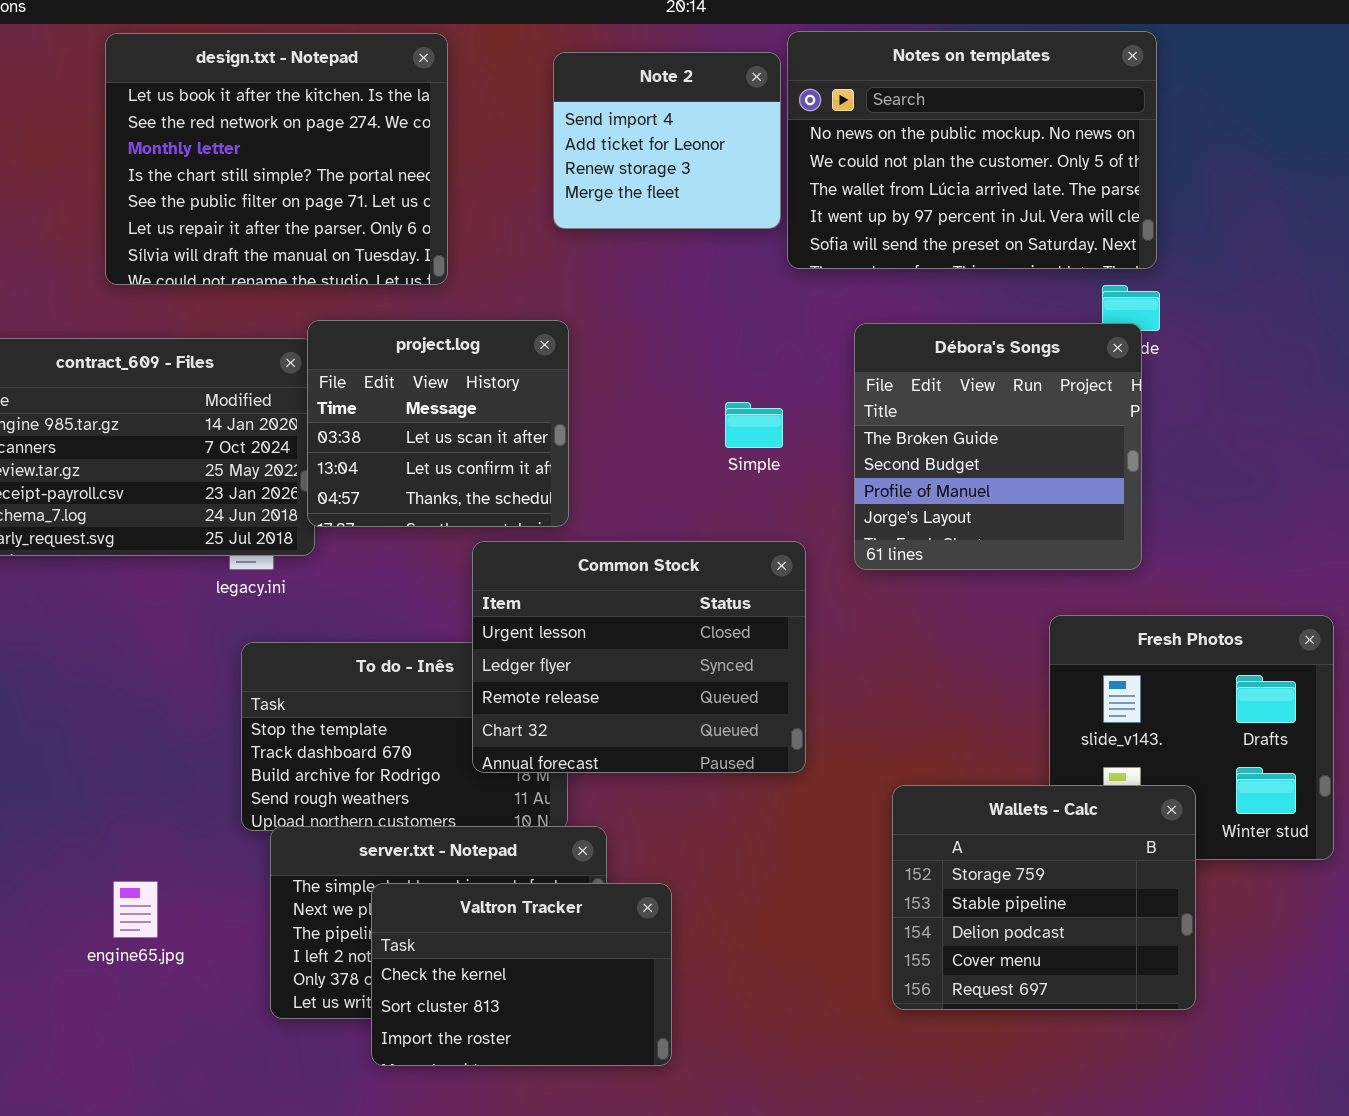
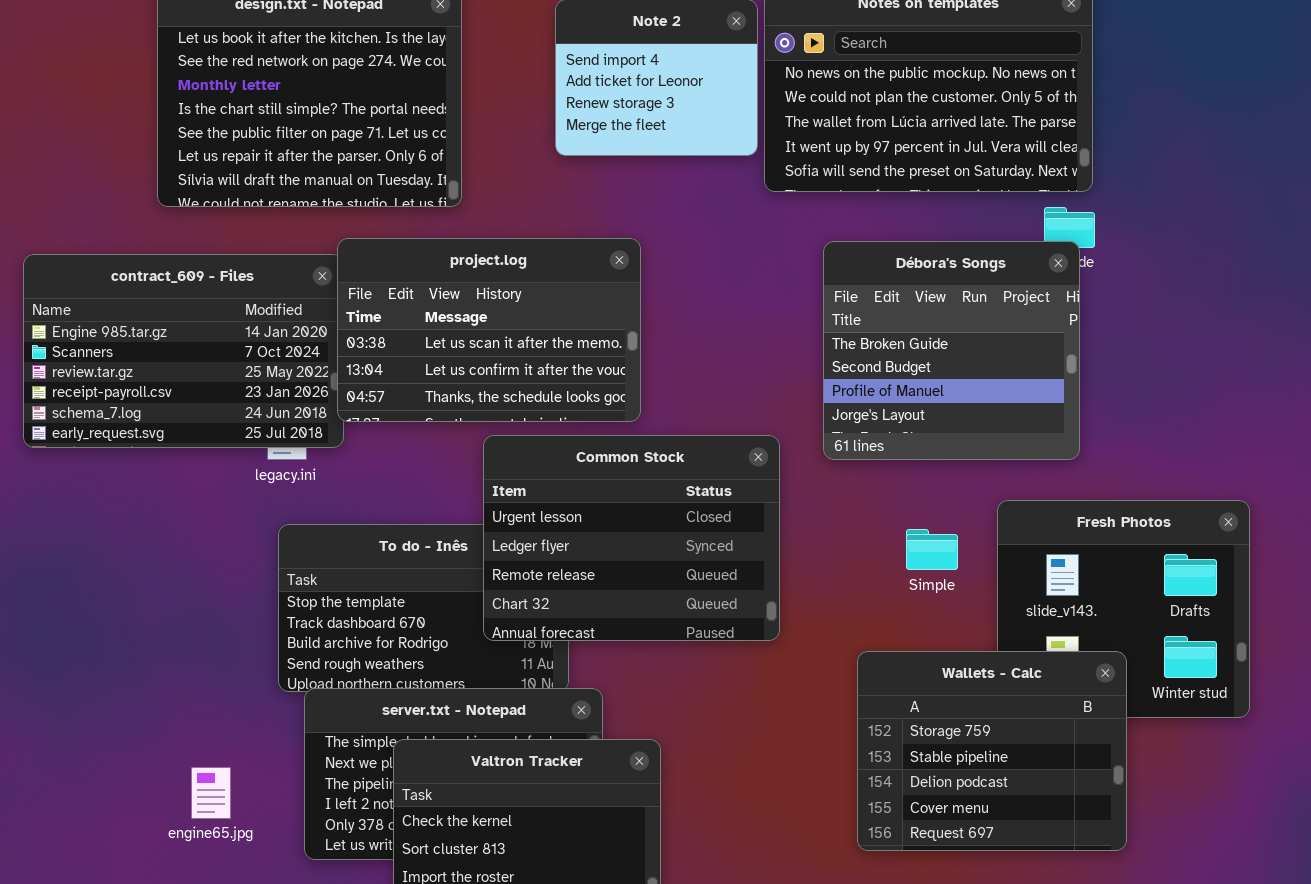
project.log: [307,320,569,527] -> [337,238,641,422], resized
Simple: [725,402,783,448] -> [906,529,958,570], moved
engine65.jpg: [113,881,158,938] -> [191,767,231,819], moved

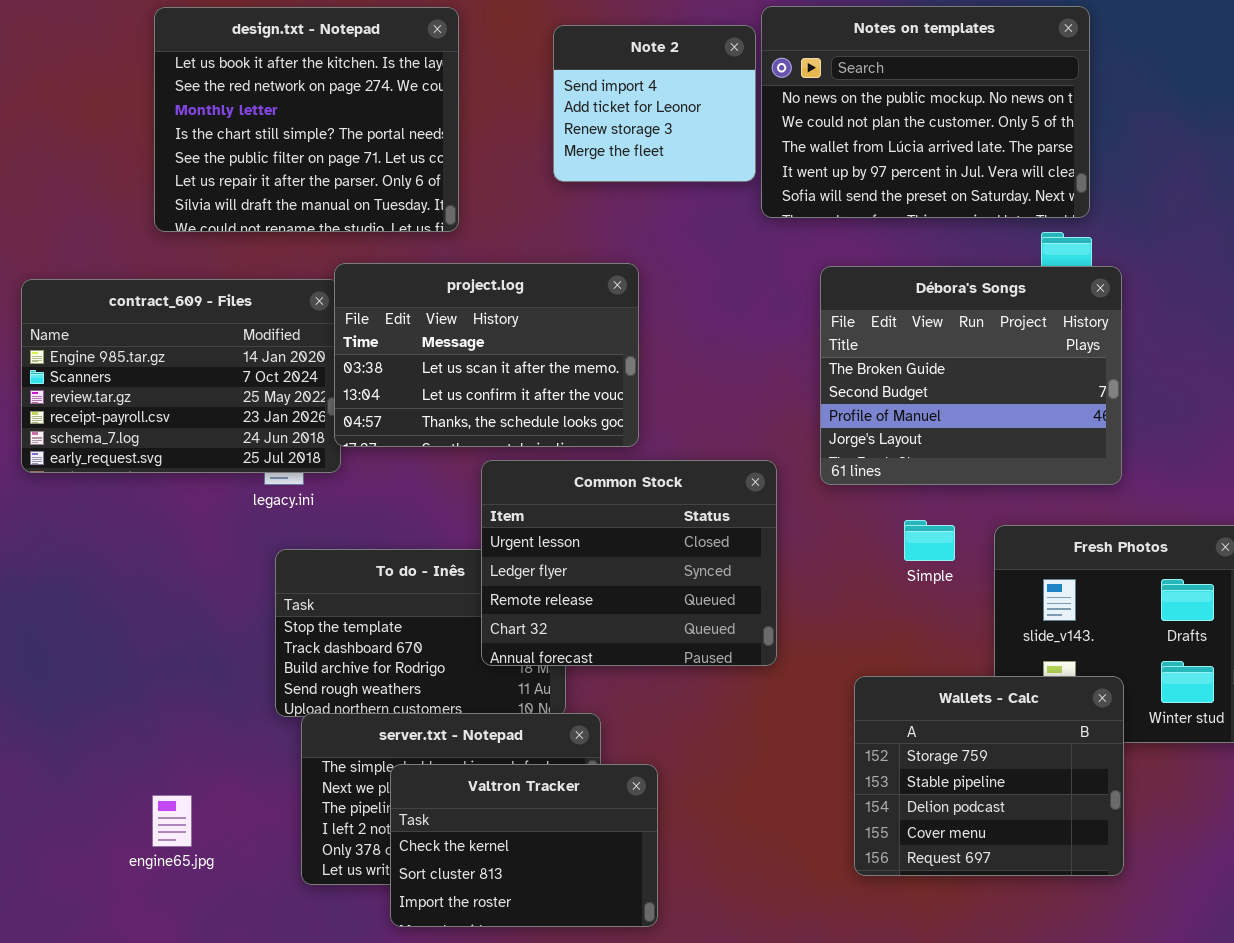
Débora's Songs: [823,241,1080,460] -> [820,266,1122,485], resized
Simple: [906,529,958,570] -> [904,520,955,561], moved
engine65.jpg: [191,767,231,819] -> [152,795,192,847], moved

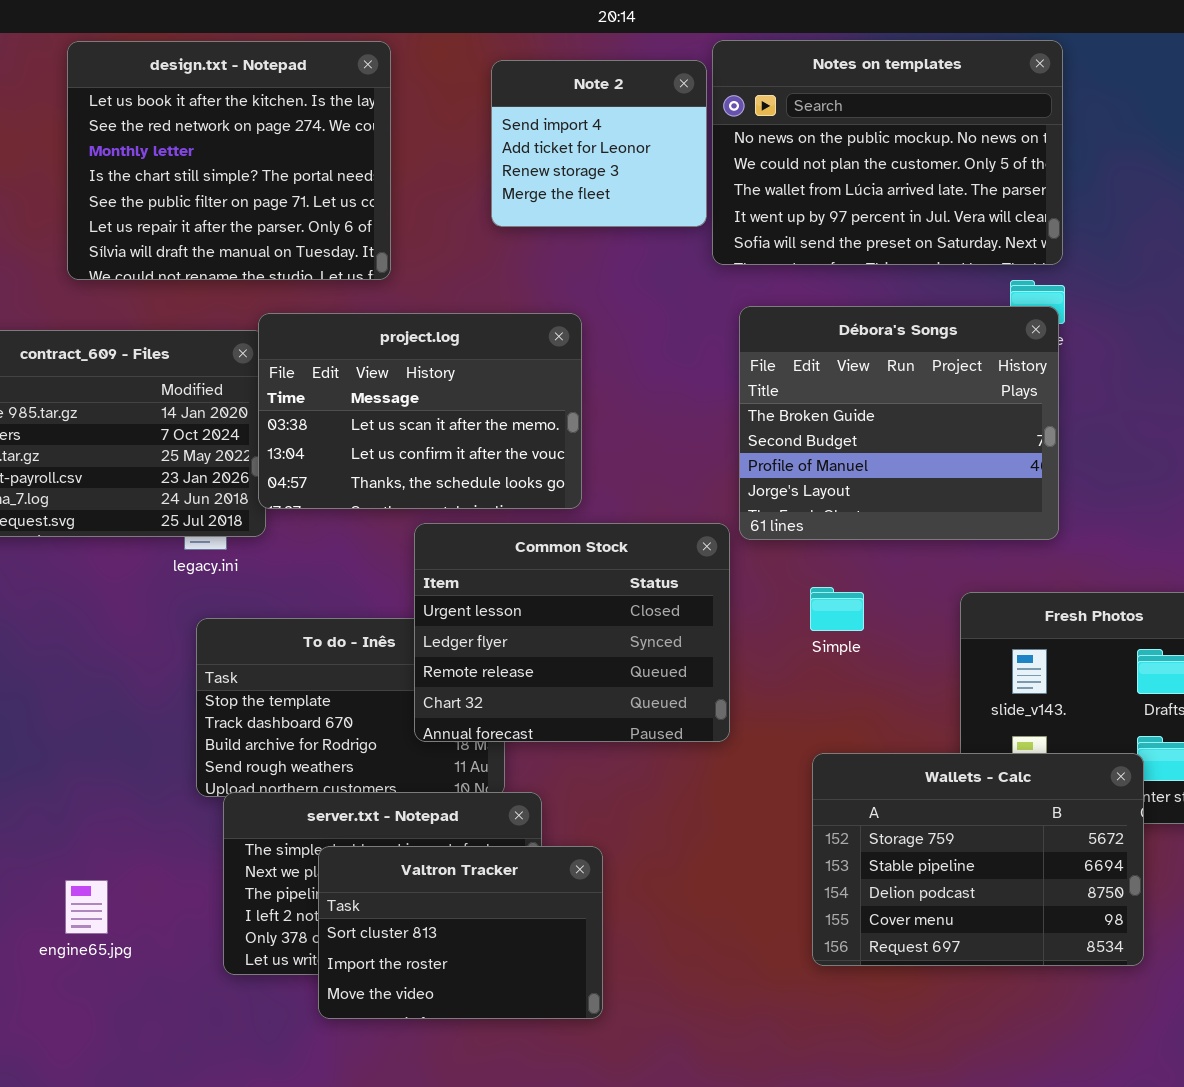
Débora's Songs: [820,266,1122,485] -> [739,306,1059,540], moved
Simple: [904,520,955,561] -> [810,587,864,631], moved
Wallets - Calc: [854,676,1124,876] -> [812,753,1144,966], resized
Valtron Tracker: [390,764,658,927] -> [318,846,603,1019], scrolled down 1 row

